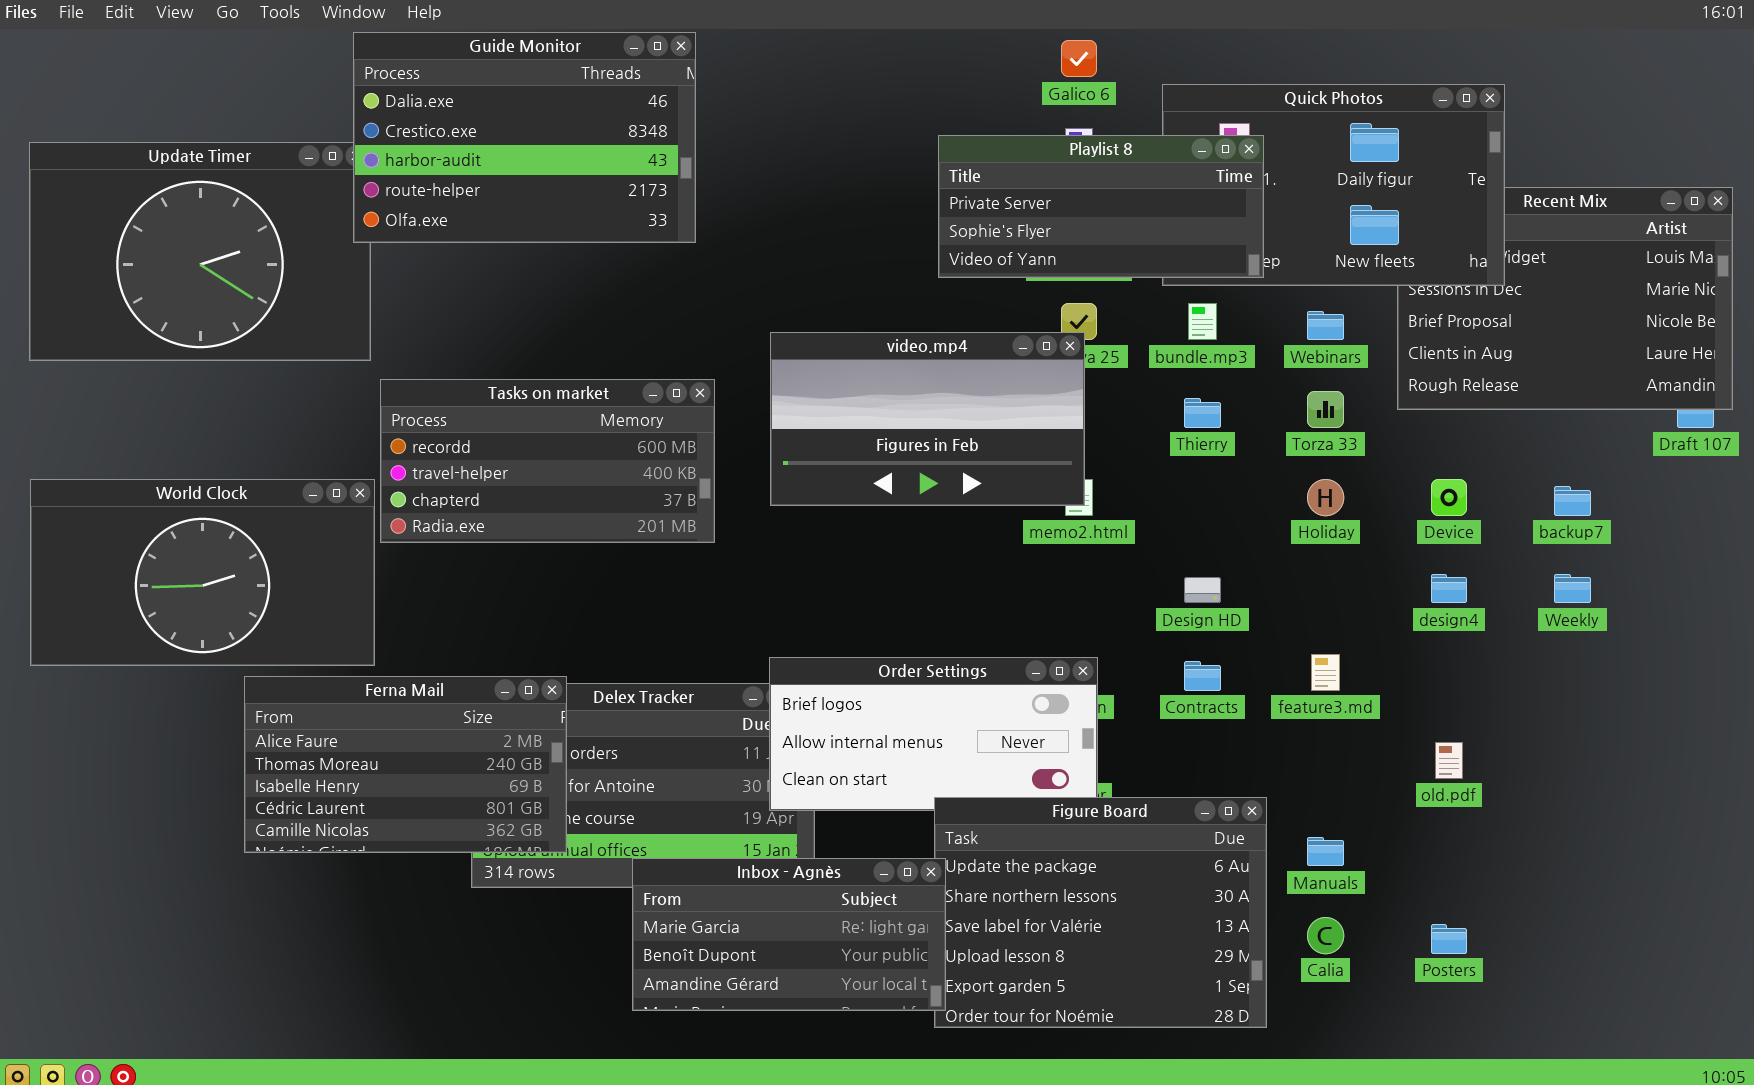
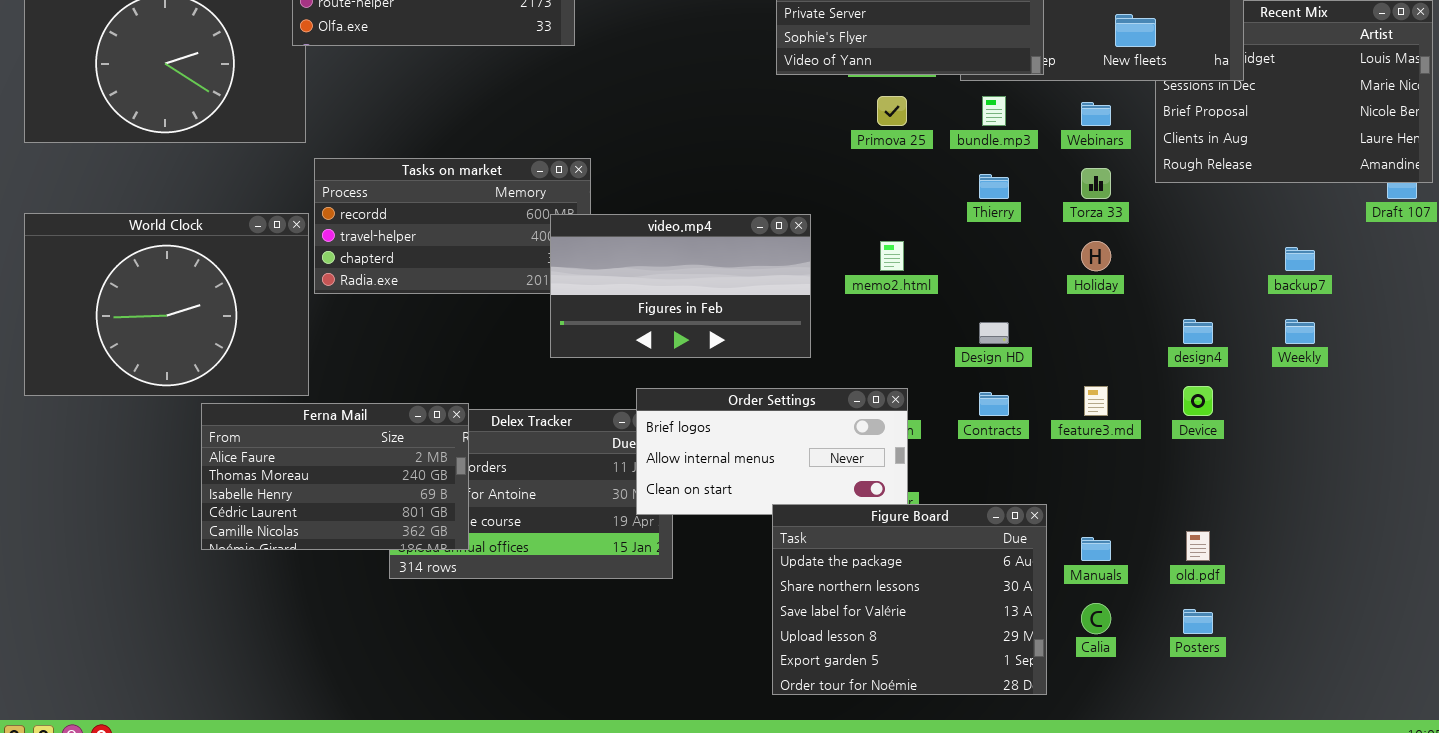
video.mp4: [770,332,1085,506] -> [550,214,811,358], moved
World Clock: [30,479,375,666] -> [24,213,309,396], resized
Device: [1431,479,1467,516] -> [1183,386,1213,416], moved
old.pdf: [1435,742,1463,779] -> [1186,531,1210,561], moved
Inbox - Agnès: [632,858,946,1011] -> none, closed

